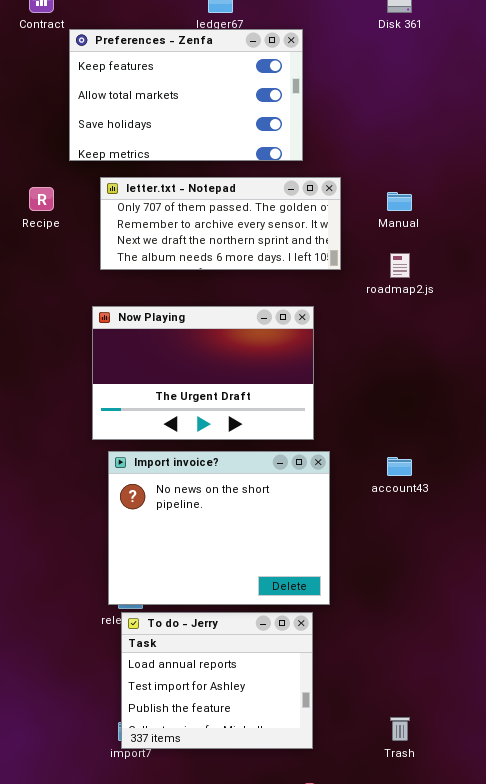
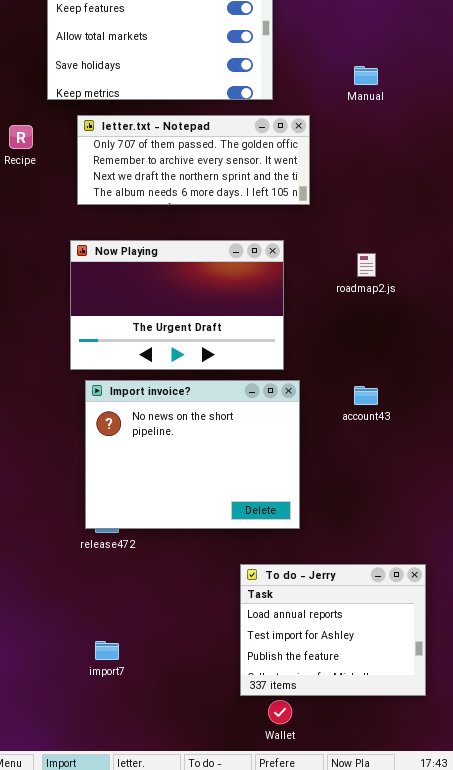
Manual: [387,192,412,211] -> [354,66,378,85], moved
roadmap2.js: [390,253,410,278] -> [357,253,376,277], moved
To do - Jerry: [121,612,313,749] -> [240,564,426,696], moved

